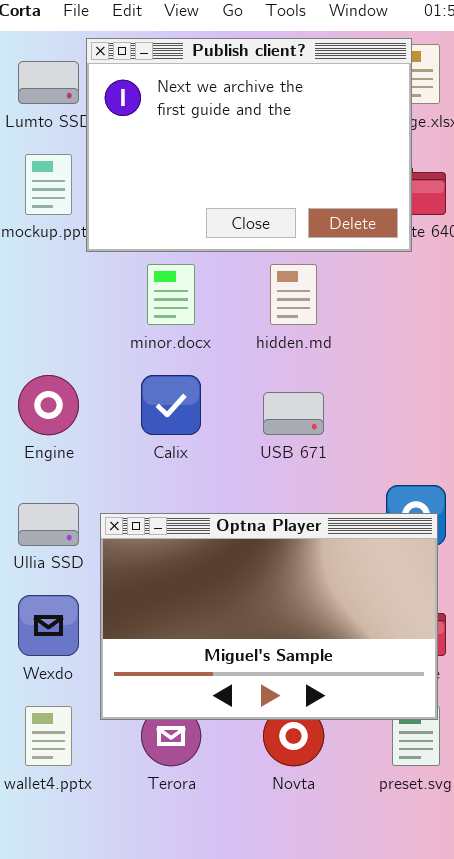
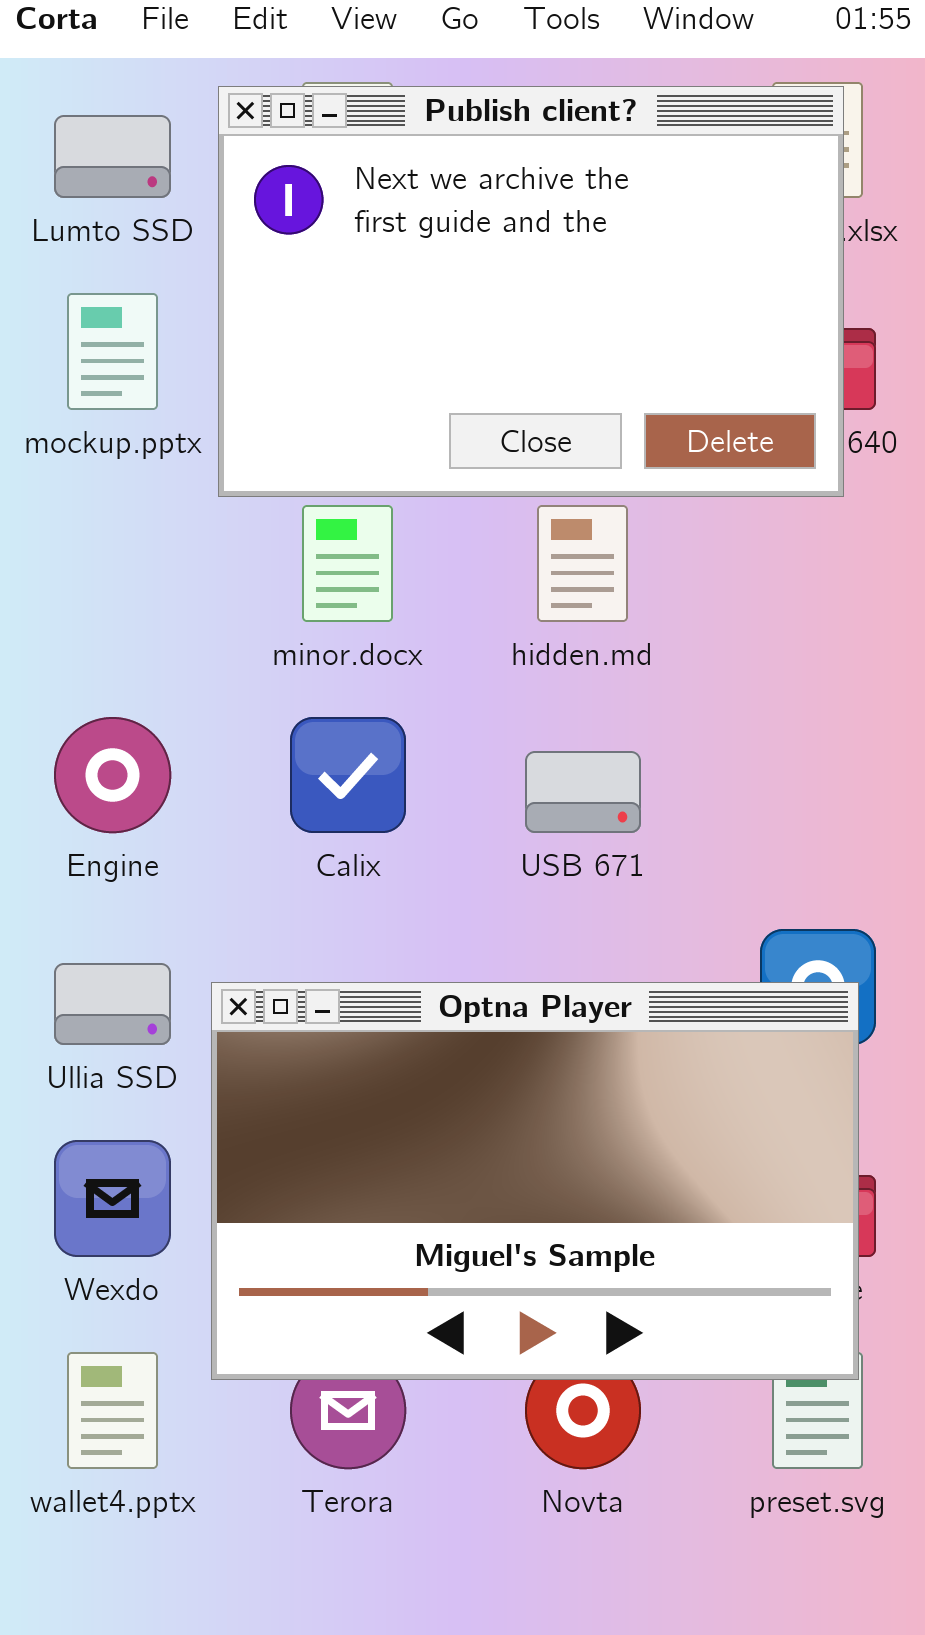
Publish client?: [86,38,412,252] -> [218,86,844,497], moved

